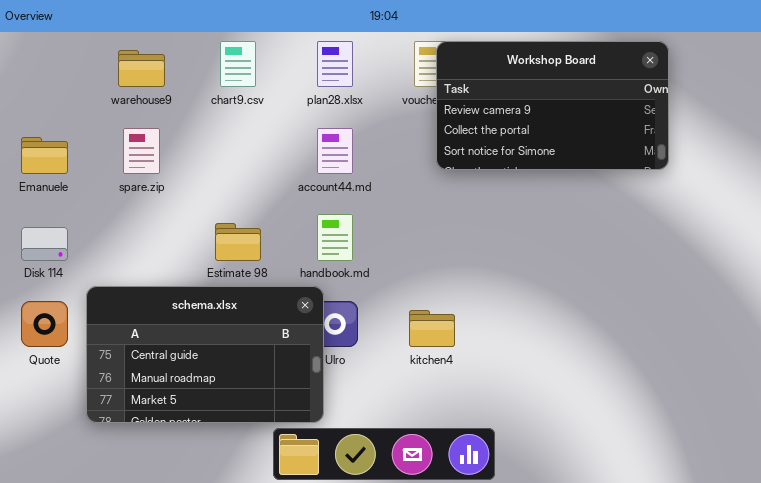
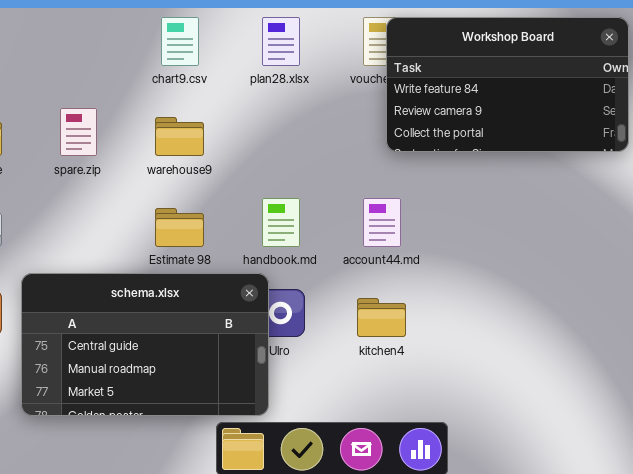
Workshop Board: [436,41,669,170] -> [386,17,629,152], scrolled up 1 row
warehouse9: [118,50,165,87] -> [155,117,204,156], moved
account44.md: [317,128,353,174] -> [363,198,401,247], moved

